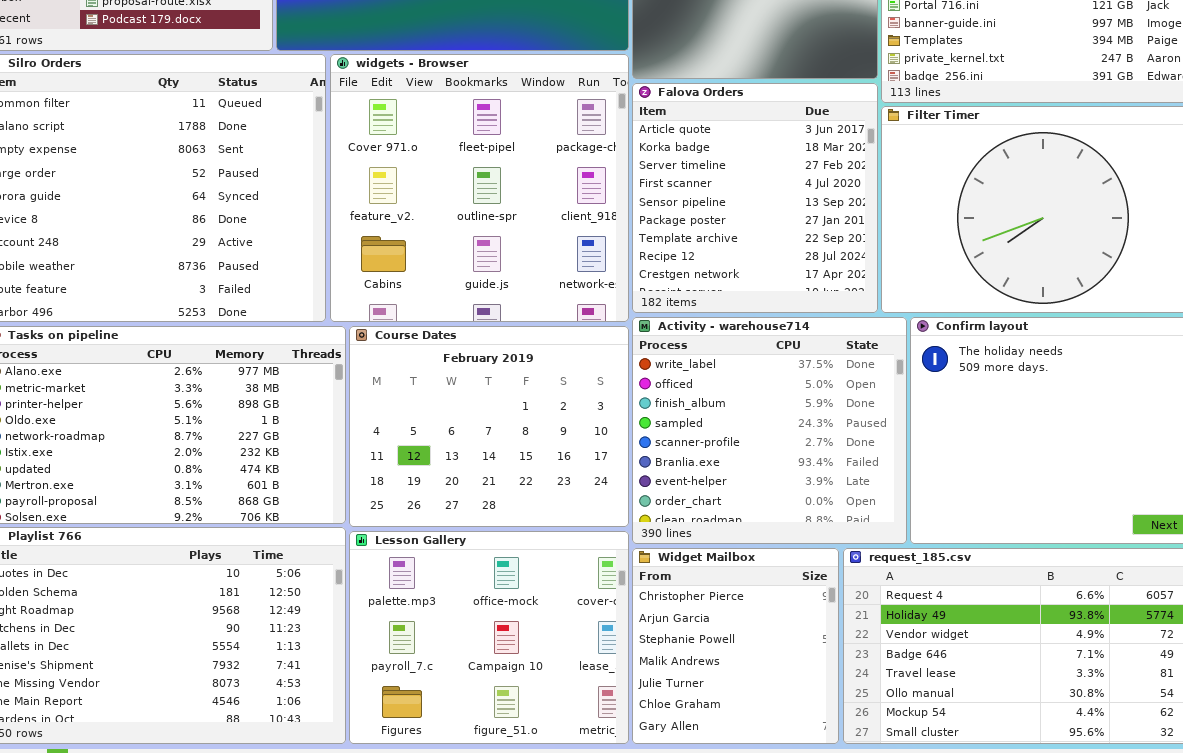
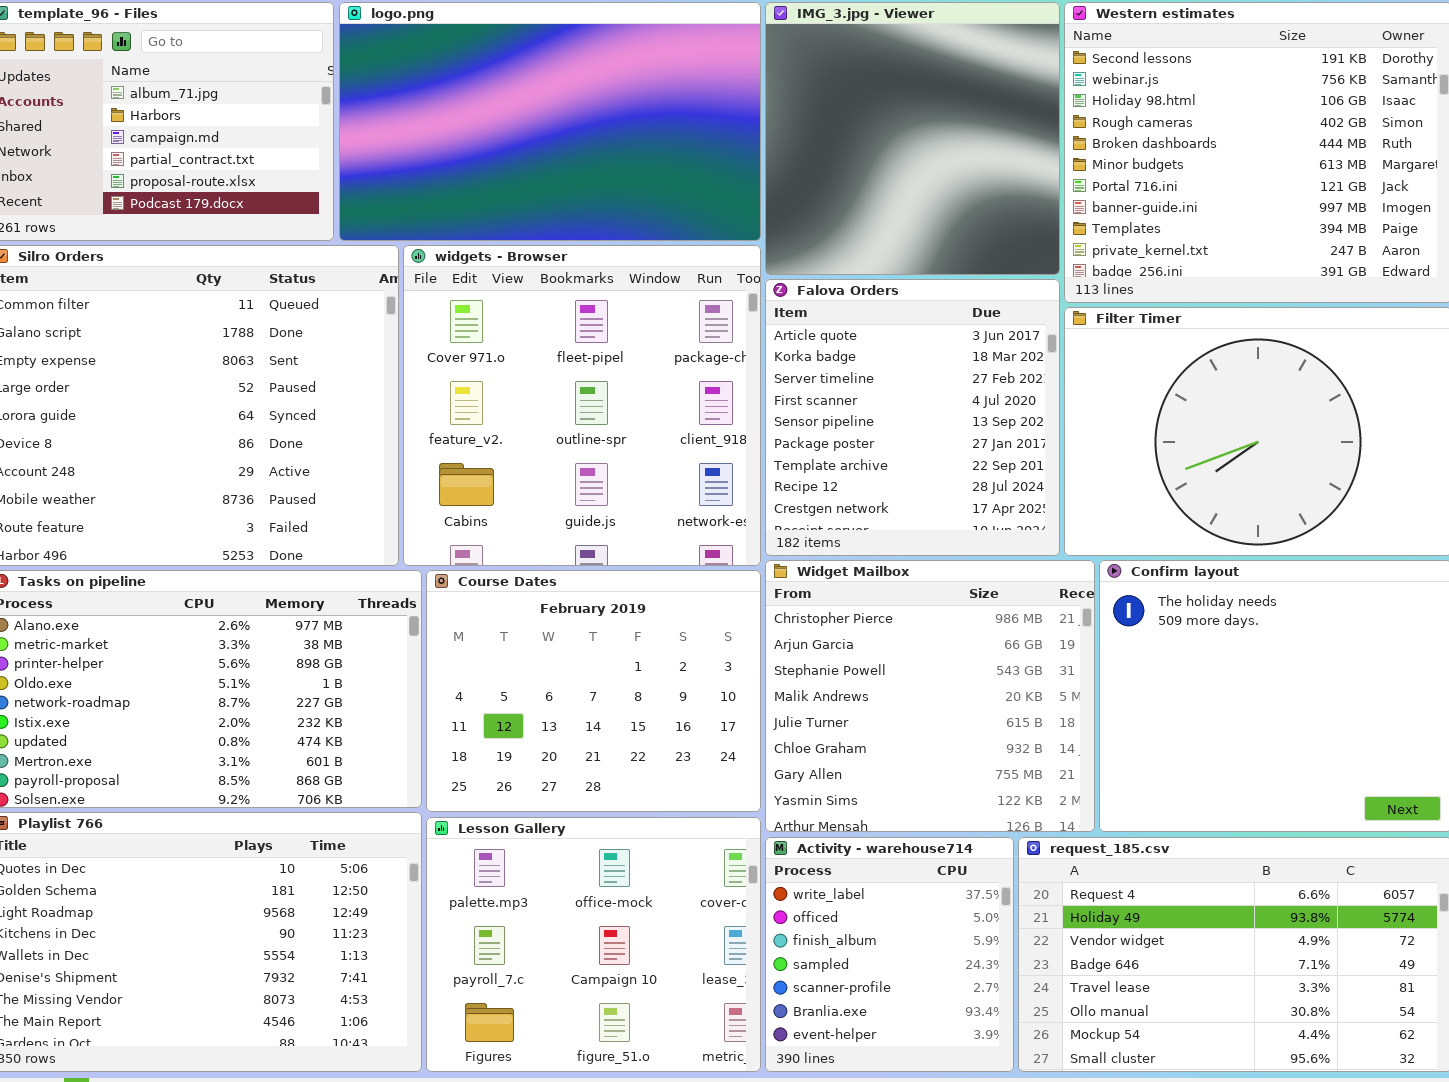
Activity - warehouse714: [632,317,907,544] -> [765,837,1014,1072], moved, resized
Widget Mailbox: [632,548,839,744] -> [765,560,1095,832], moved, resized

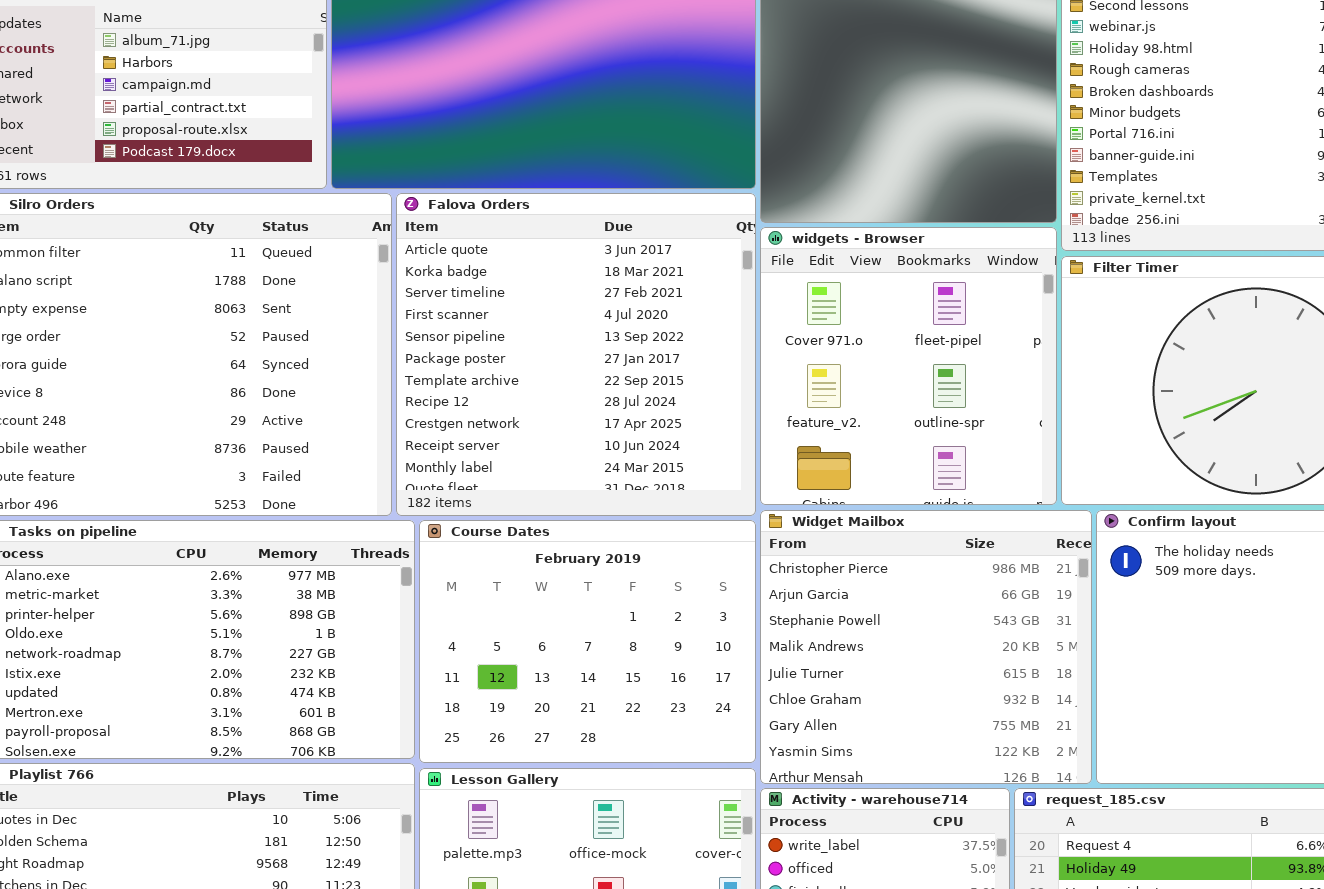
widgets - Browser: [403,245,761,566] -> [760,227,1057,505], moved, resized
Falova Orders: [765,279,1060,556] -> [396,193,756,516], moved, resized

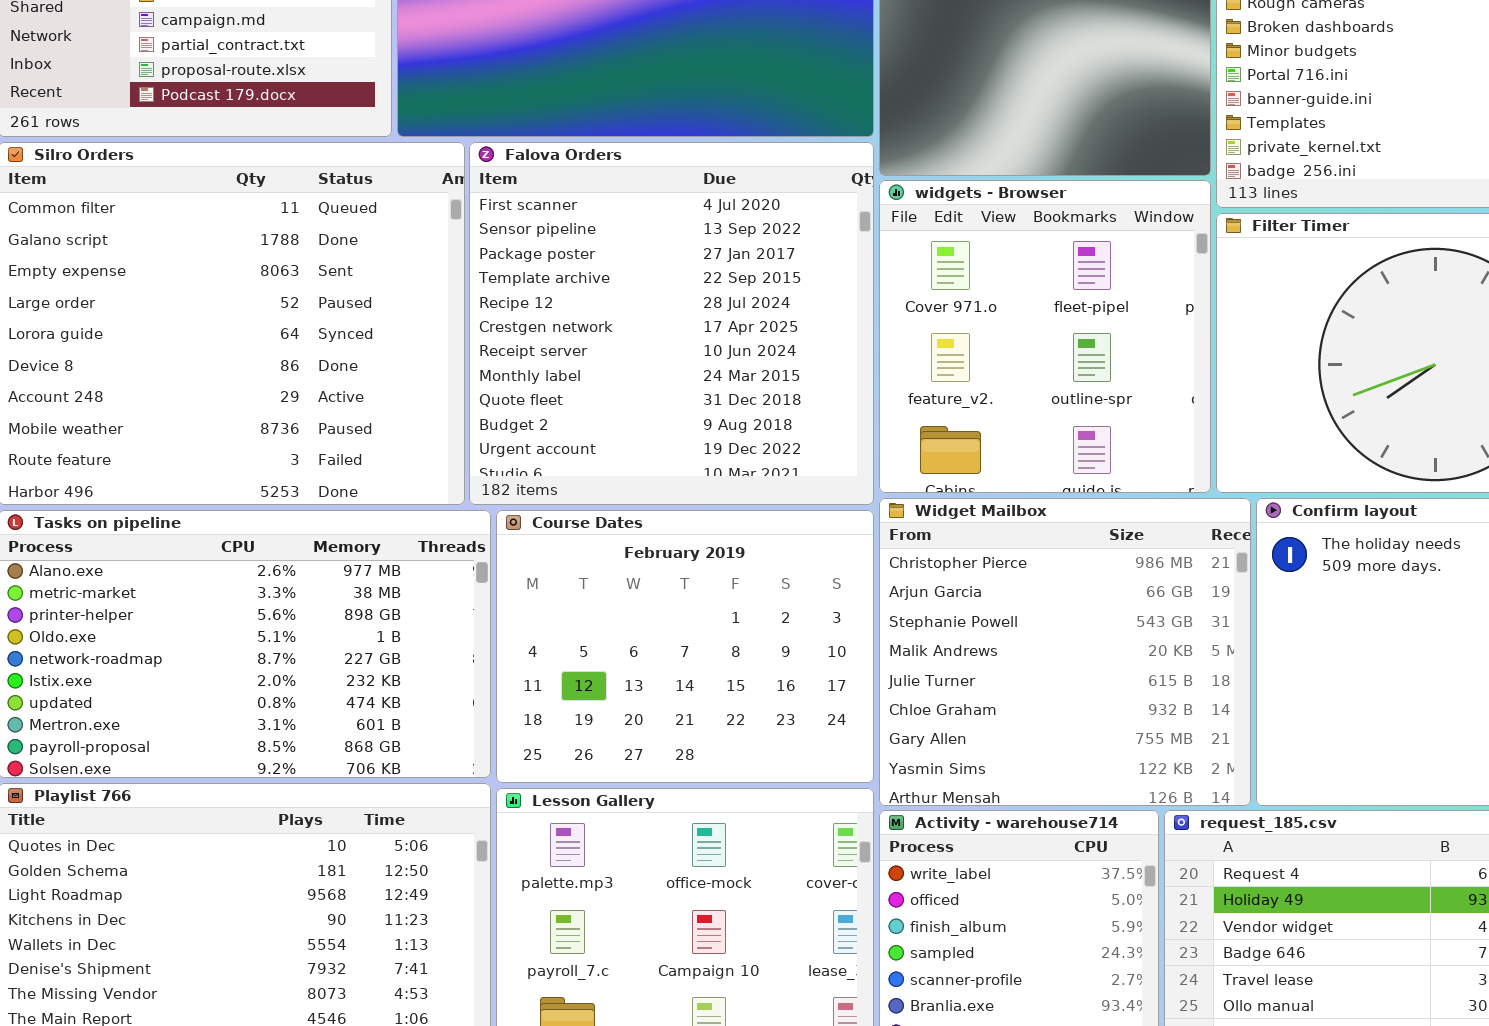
Falova Orders: [396,193,756,516] -> [469,142,874,505], scrolled down 3 rows

